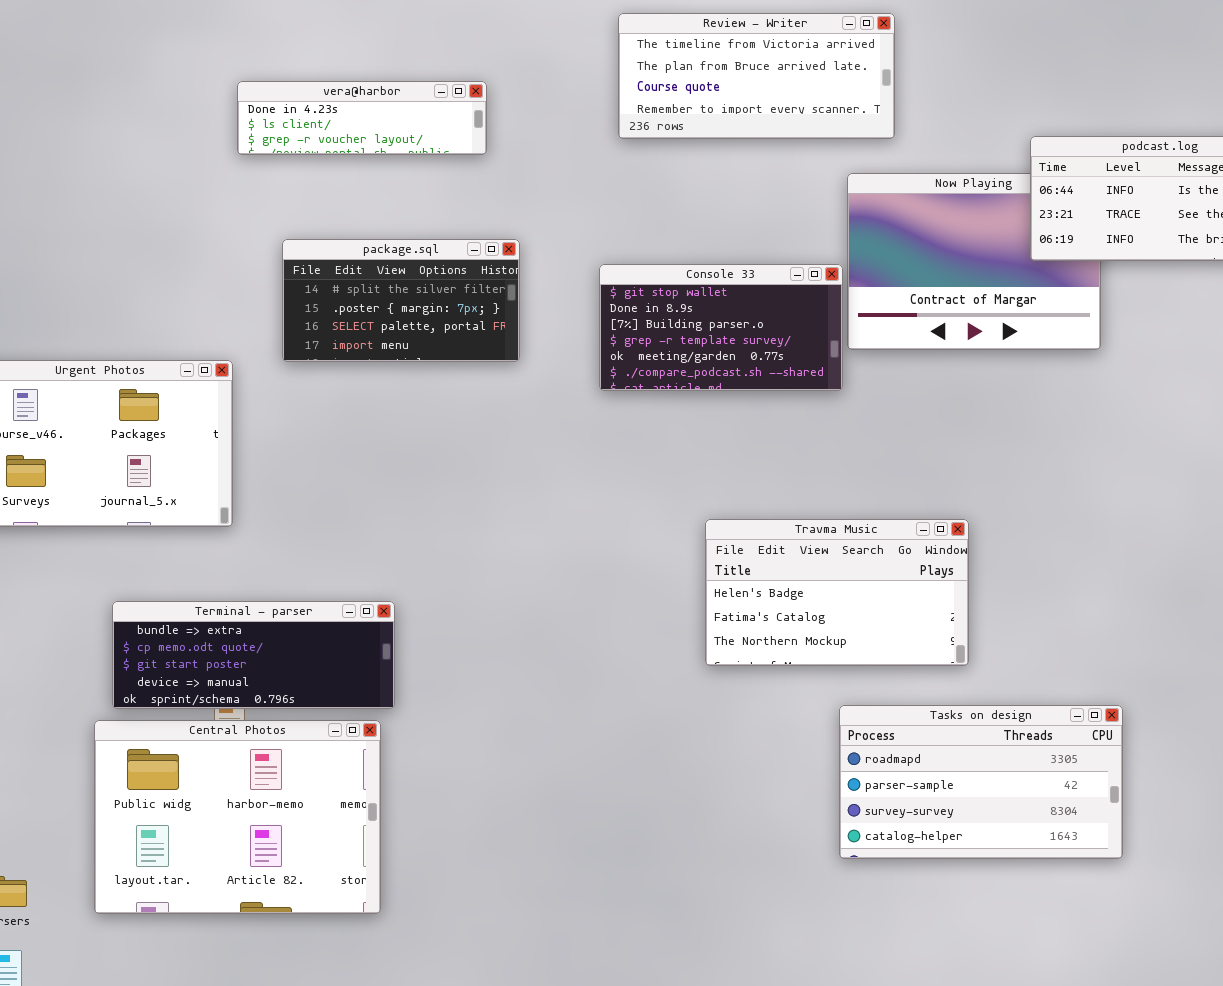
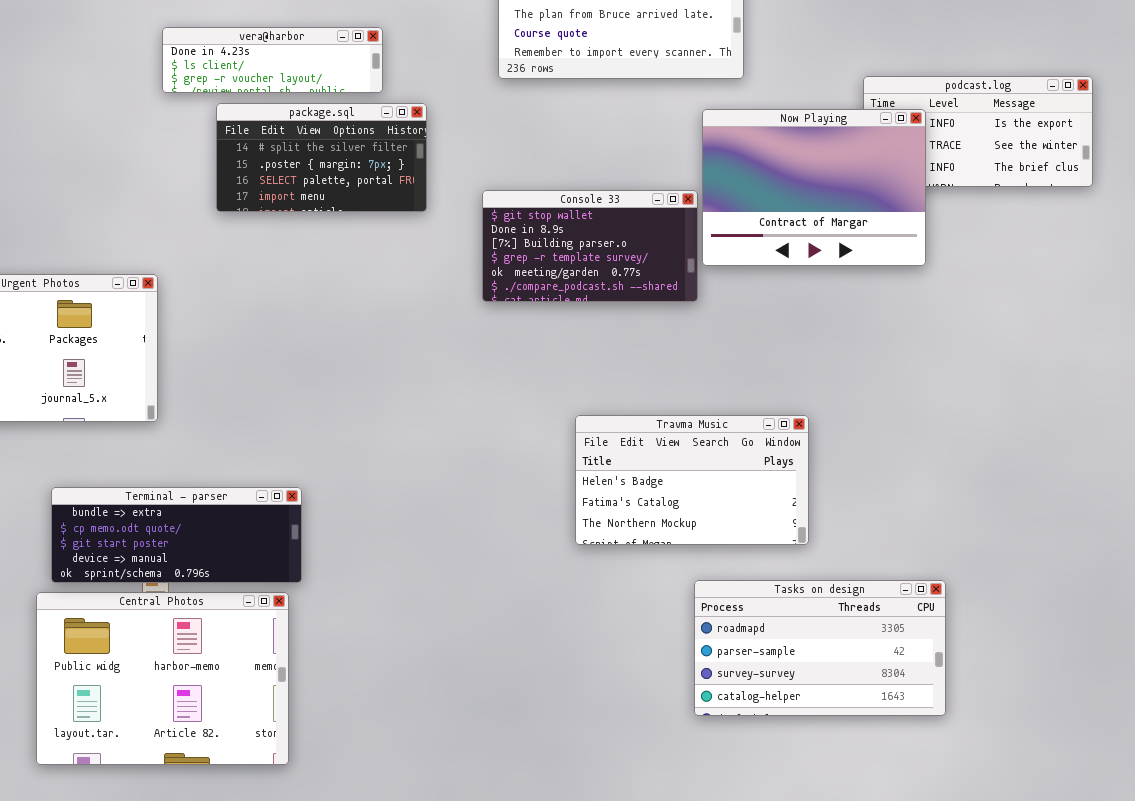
Now Playing: [847,173,1101,350] -> [702,109,926,266], raised
package.sql: [282,239,520,362] -> [216,103,427,212], moved

